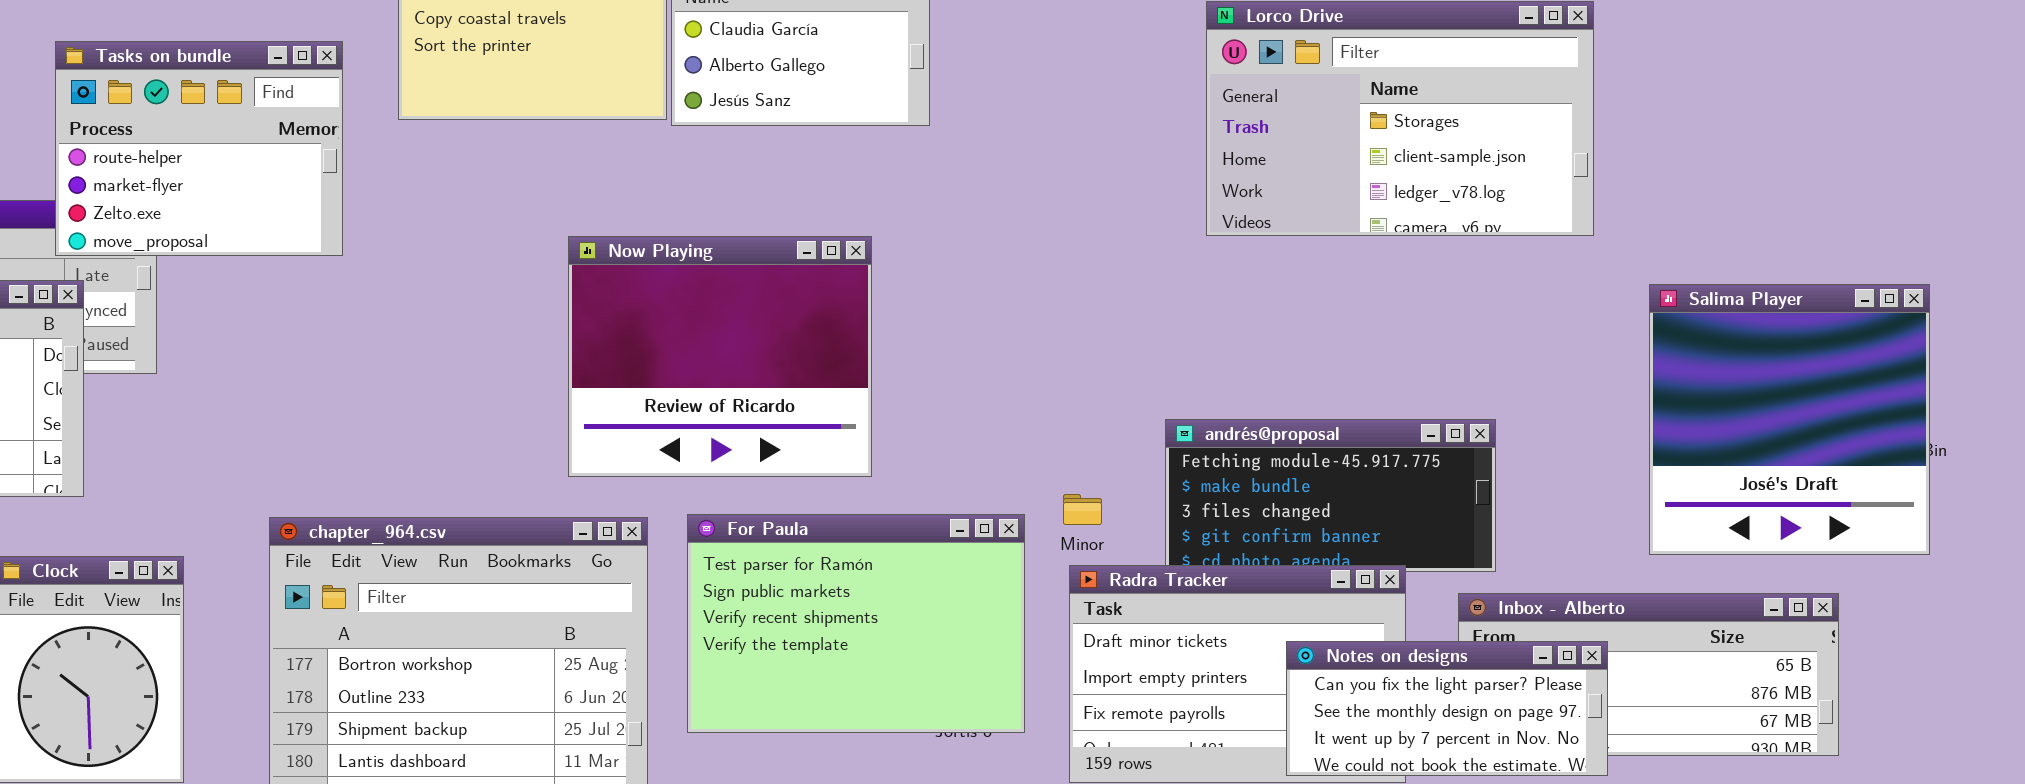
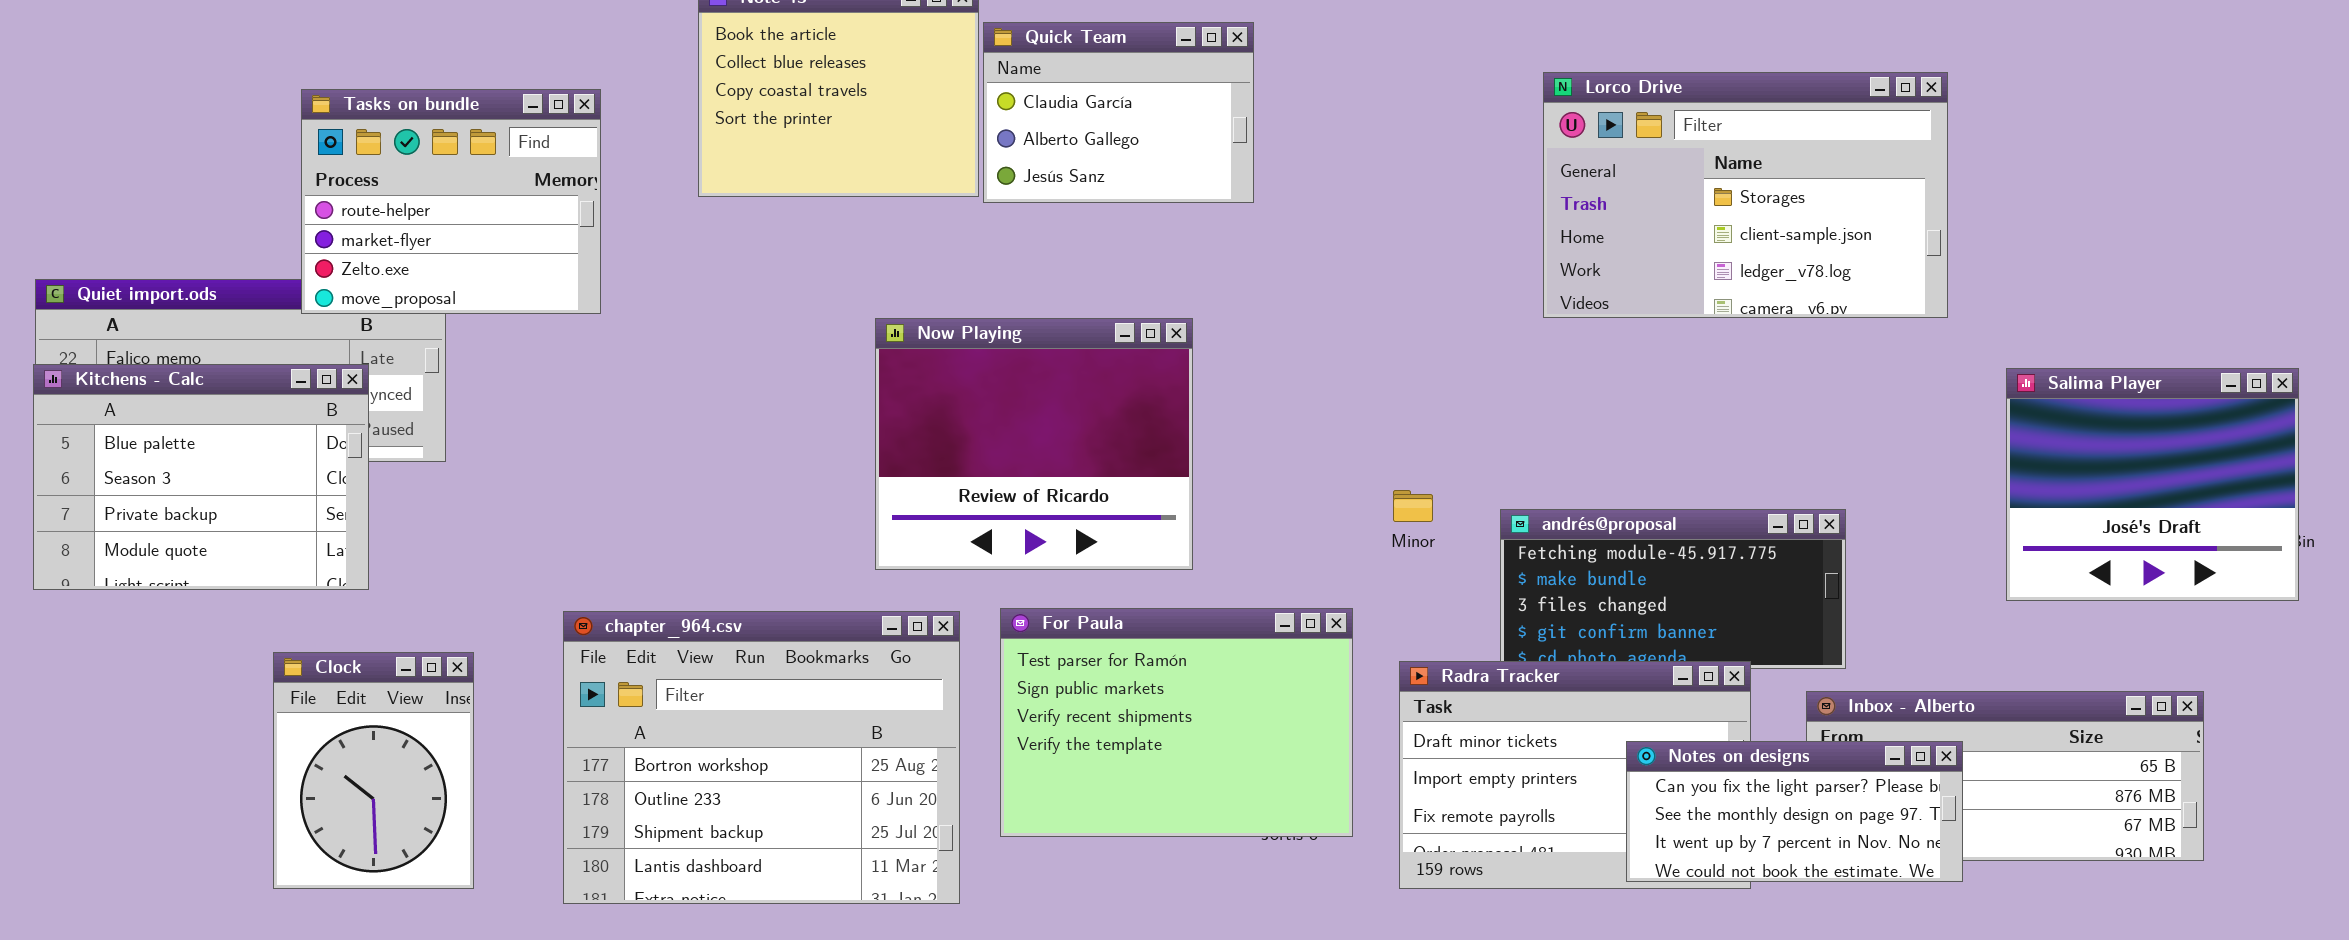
Tasks on bundle: [55,41,343,256] -> [301,89,601,314], moved
Salima Player: [1649,284,1930,555] -> [2006,368,2299,601], resized
Minor: [1063,494,1102,525] -> [1393,490,1433,522], moved

